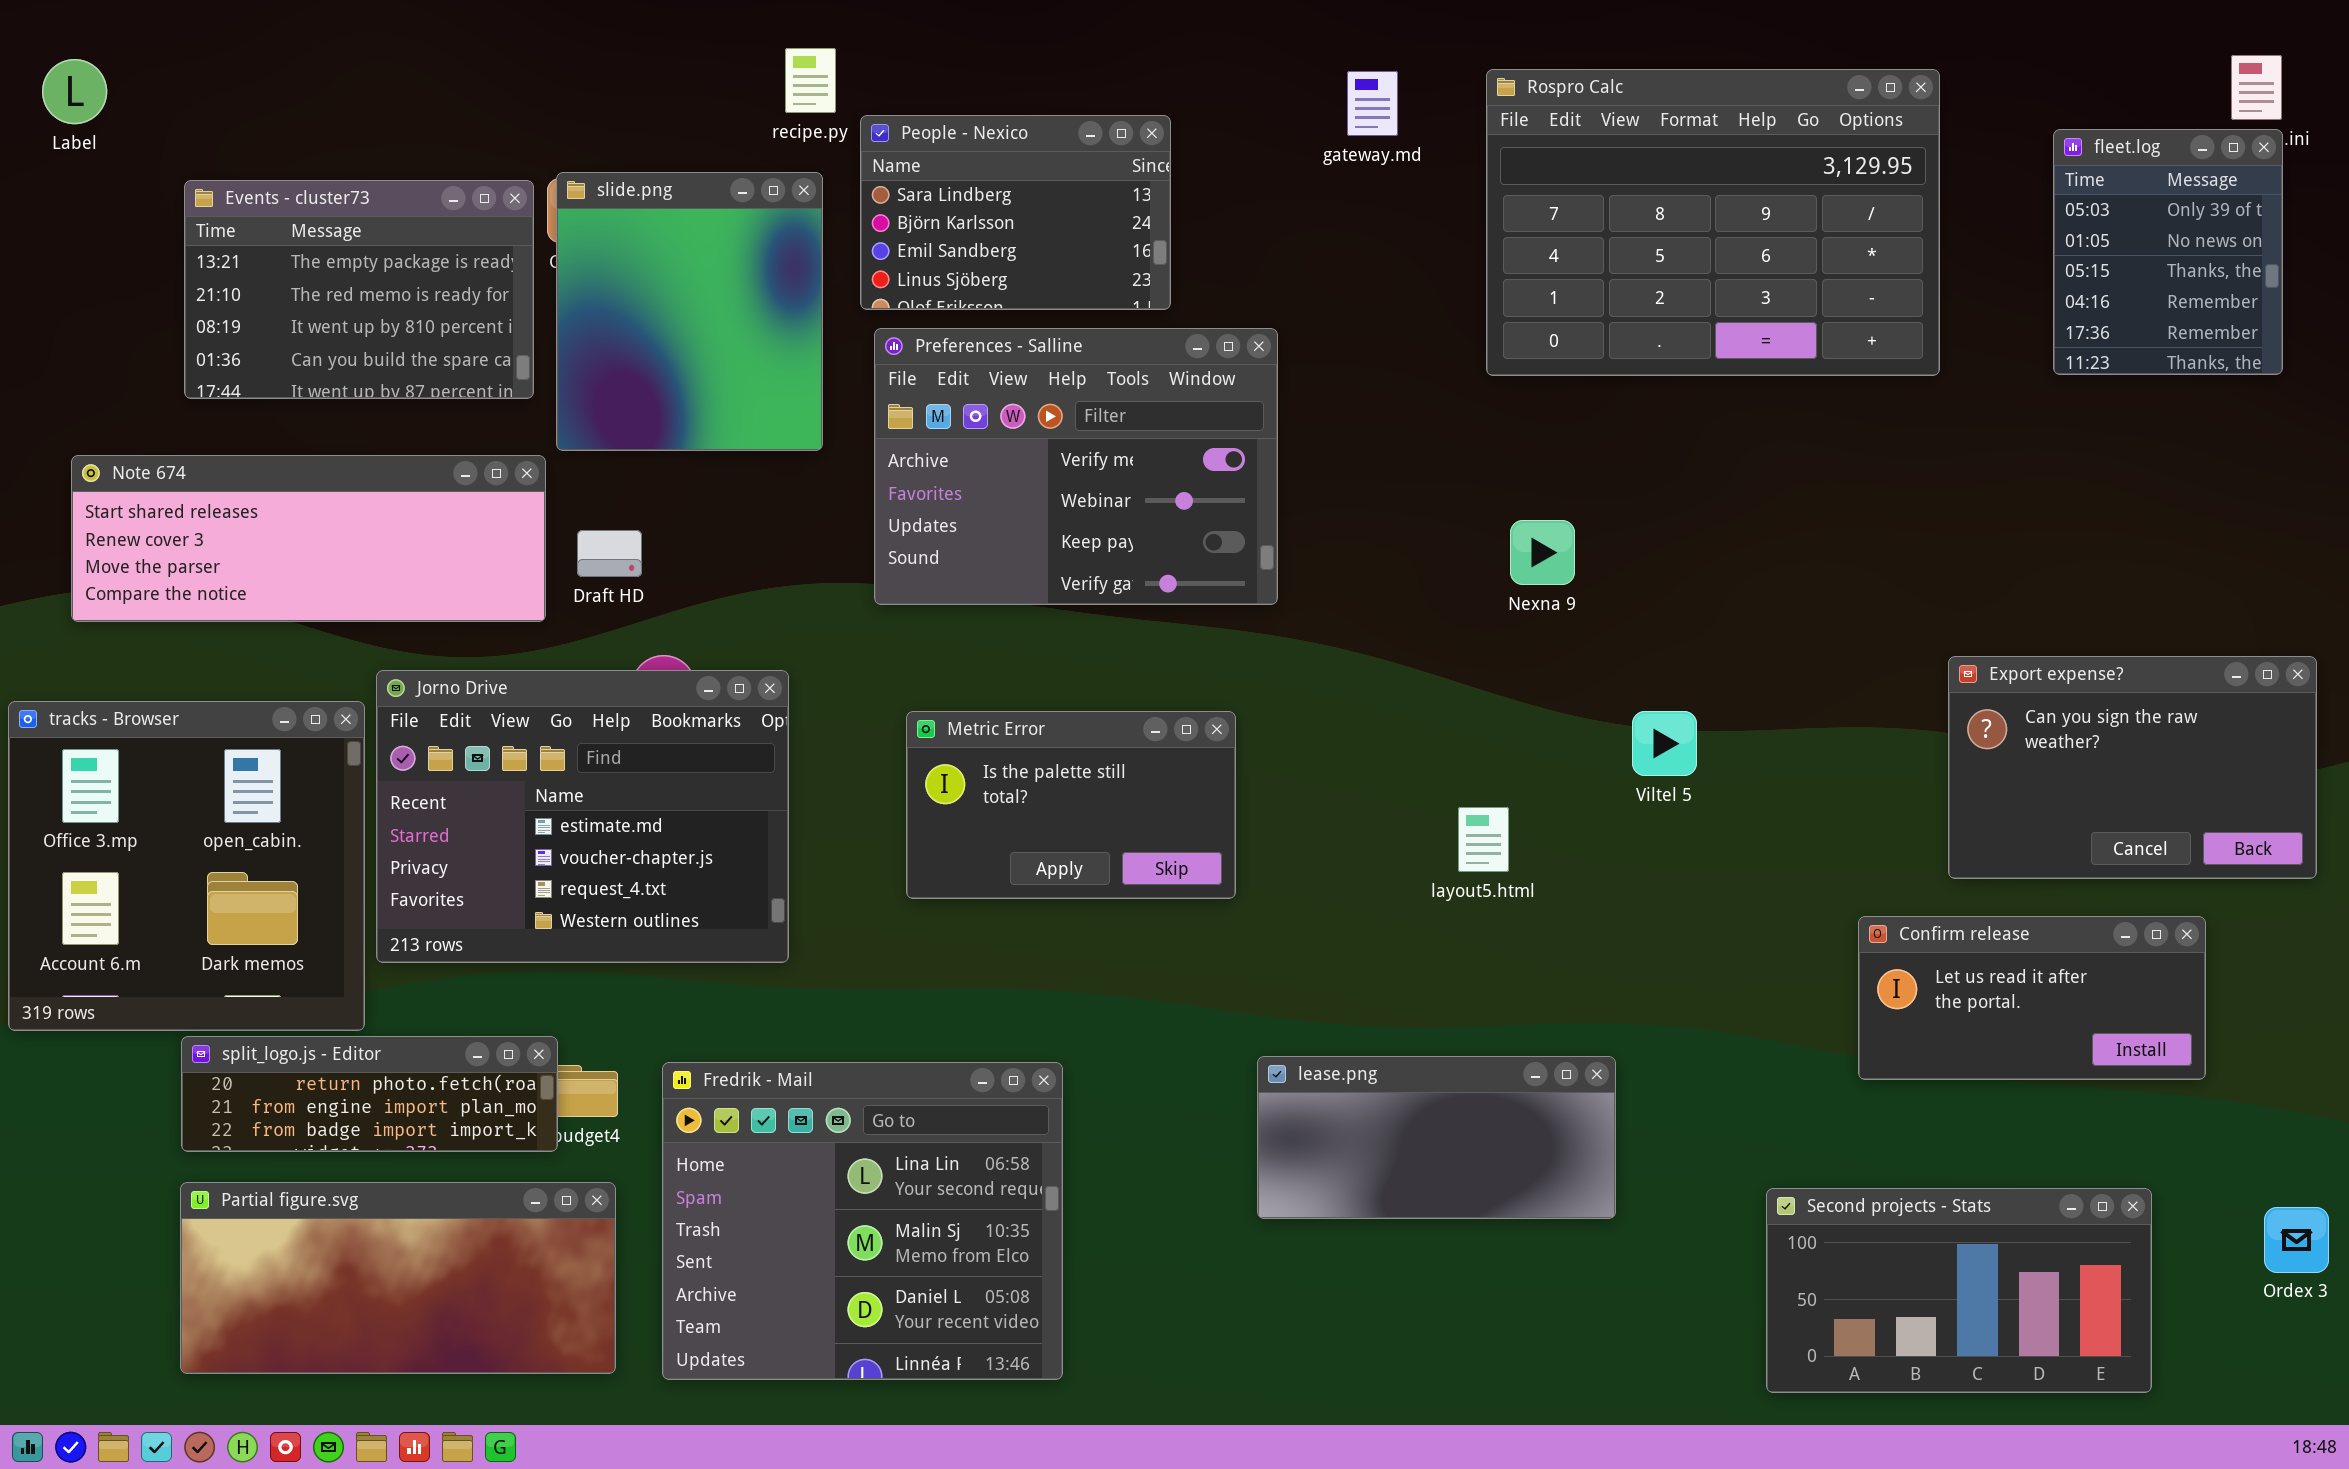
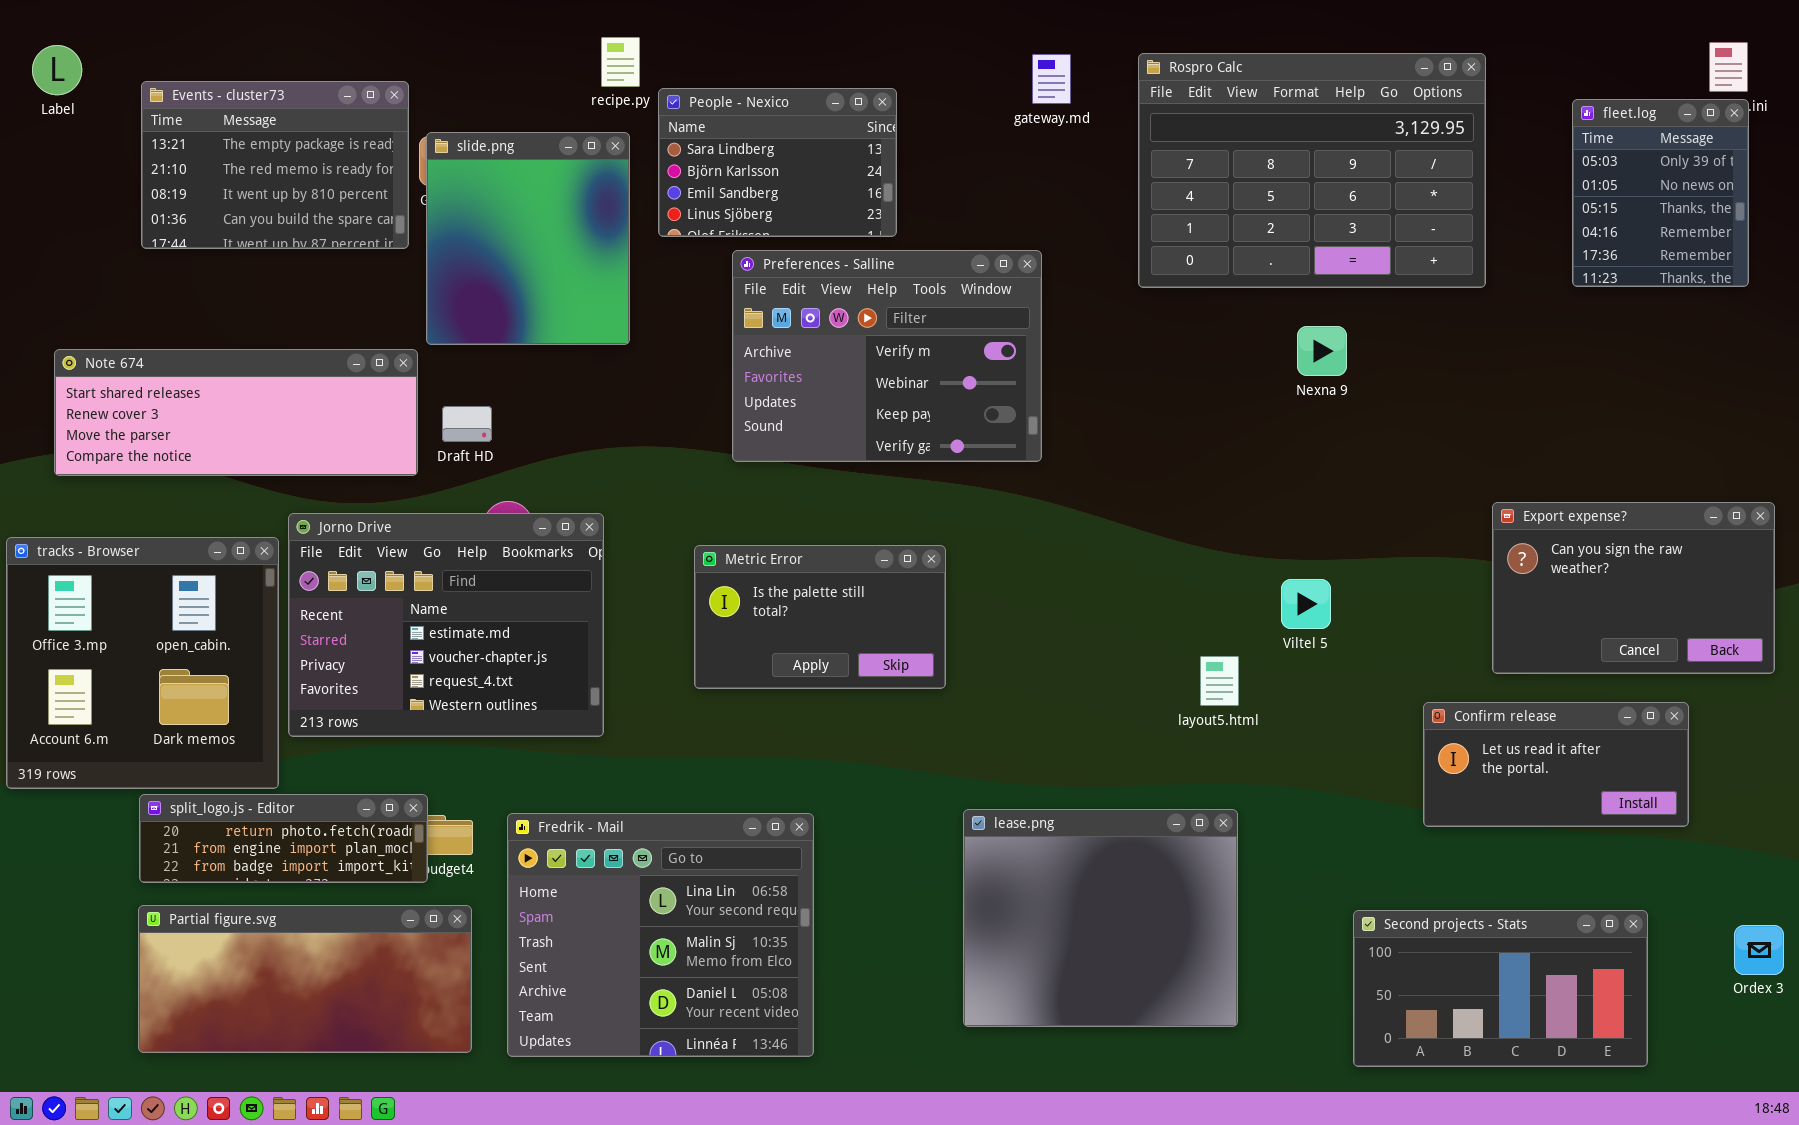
Events - cluster73: [184,180,534,399] -> [141,81,409,249], moved
Preferences - Salline: [874,328,1278,605] -> [732,250,1042,462], moved
Nexna 9: [1510,520,1575,585] -> [1297,326,1347,376], moved
Viltel 5: [1632,711,1697,776] -> [1281,579,1331,629], moved
layout5.html: [1458,807,1509,872] -> [1200,656,1239,706], moved
lease.png: [1257,1056,1616,1219] -> [963,809,1238,1027], resized

